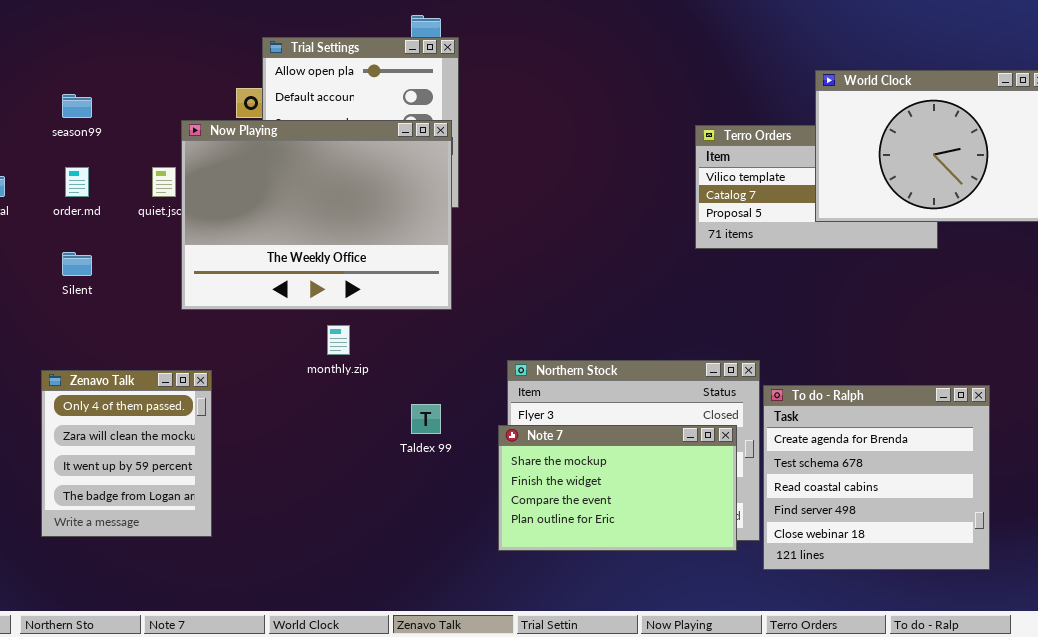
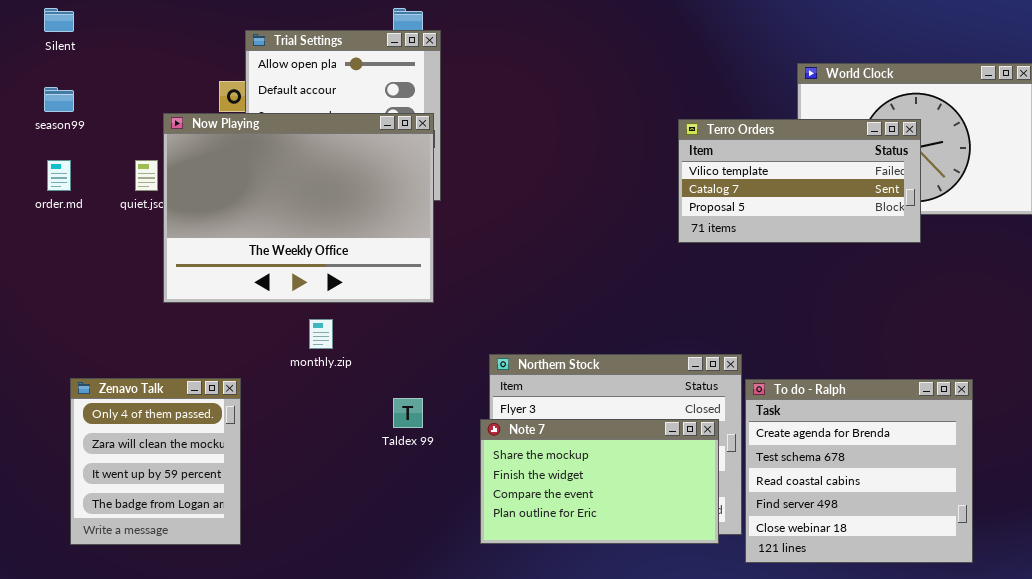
Terro Orders: [695,125,938,249] -> [678,119,921,243], raised
Silent: [62,252,92,276] -> [44,8,74,32], moved
Zenavo Talk: [41,370,212,537] -> [70,378,241,545], moved

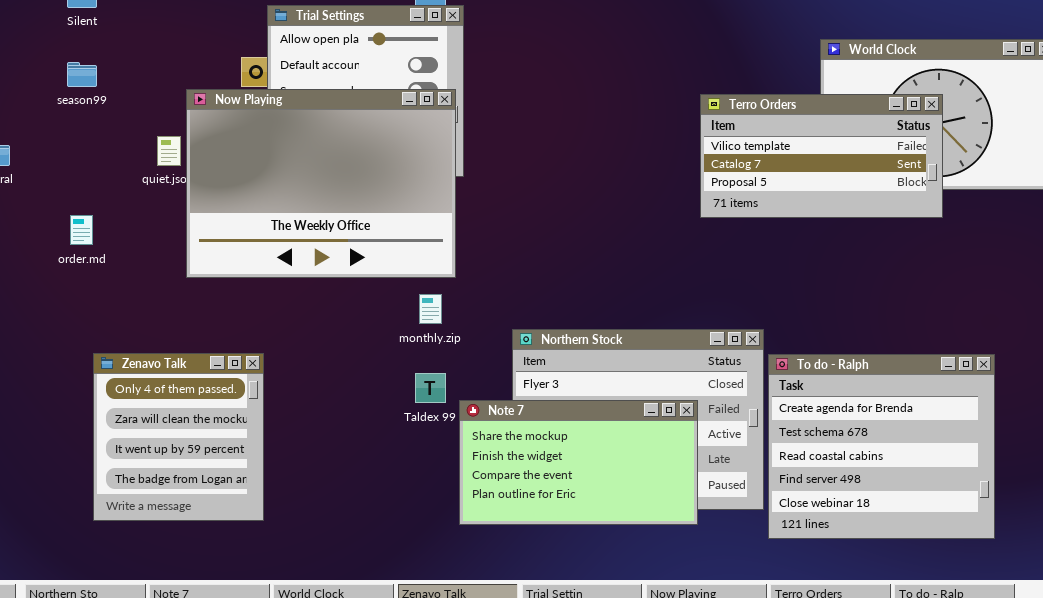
order.md: [47,160,71,191] -> [70,215,93,245], moved
monthly.zip: [309,319,333,349] -> [419,294,442,324], moved
Note 7: [480,419,719,544] -> [459,400,698,525], moved

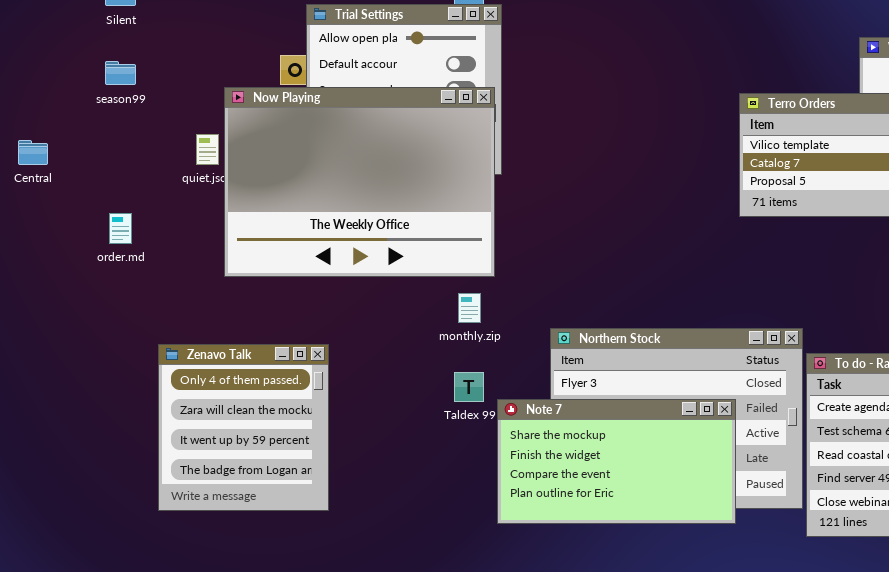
Zenavo Talk: [93,353,264,521] -> [158,344,329,511], moved

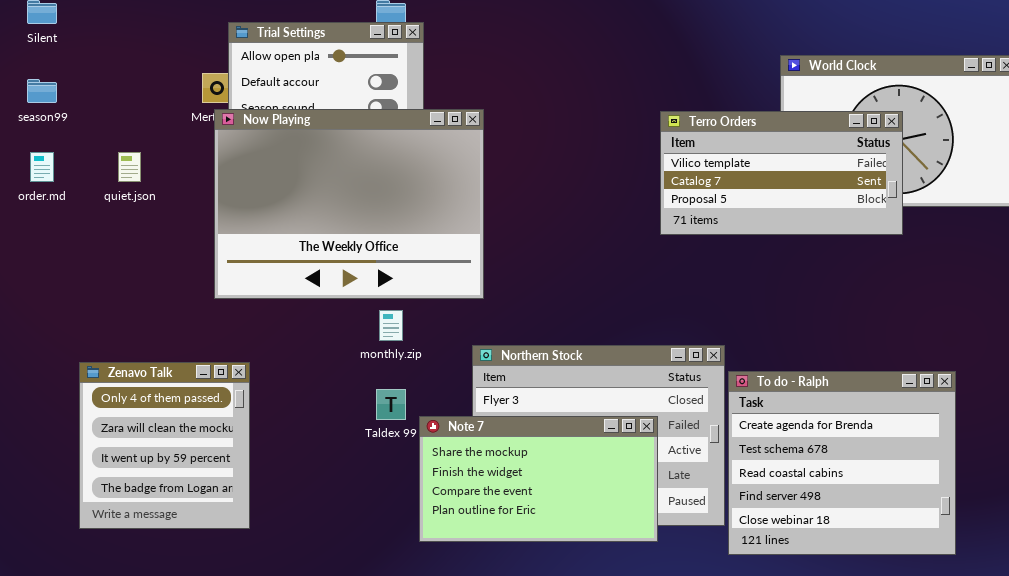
Now Playing: [224,87,495,277] -> [214,109,484,299], moved
order.md: [109,213,132,244] -> [30,152,54,182], moved

